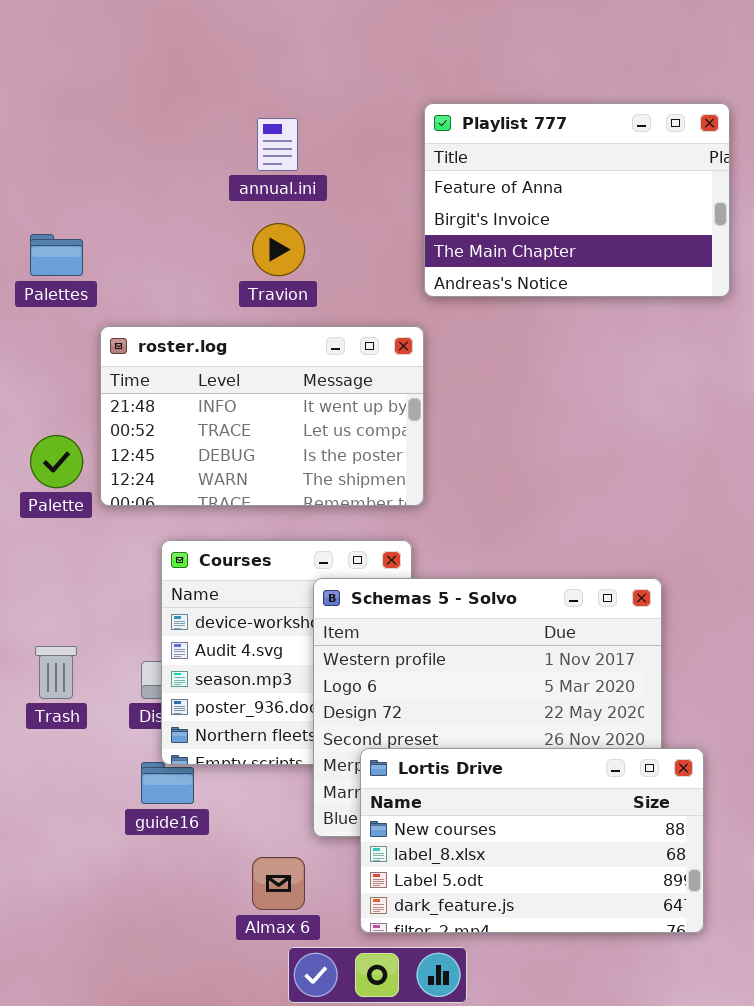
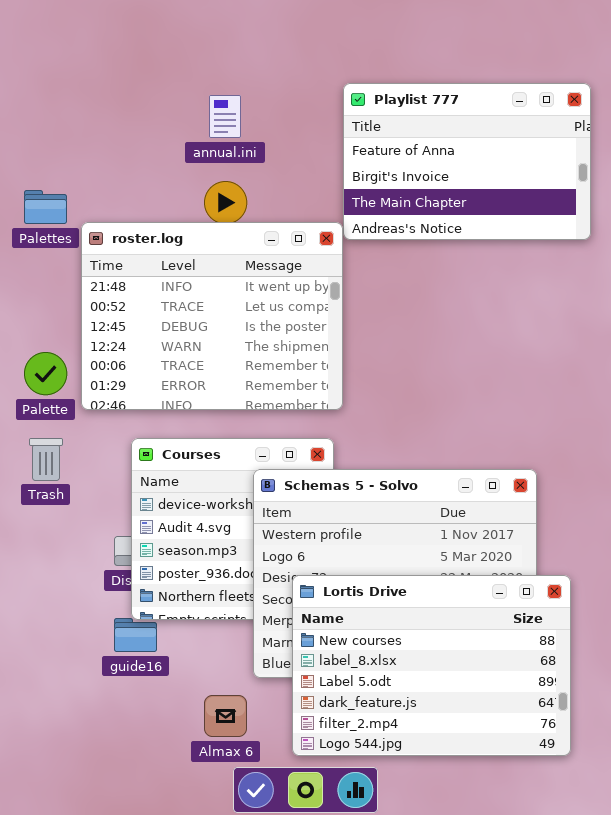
roster.log: [100,326,424,506] -> [81,222,343,410], resized
Trash: [35,646,77,699] -> [29,438,63,481], moved
Lortis Drive: [360,748,704,933] -> [292,575,571,756], resized

